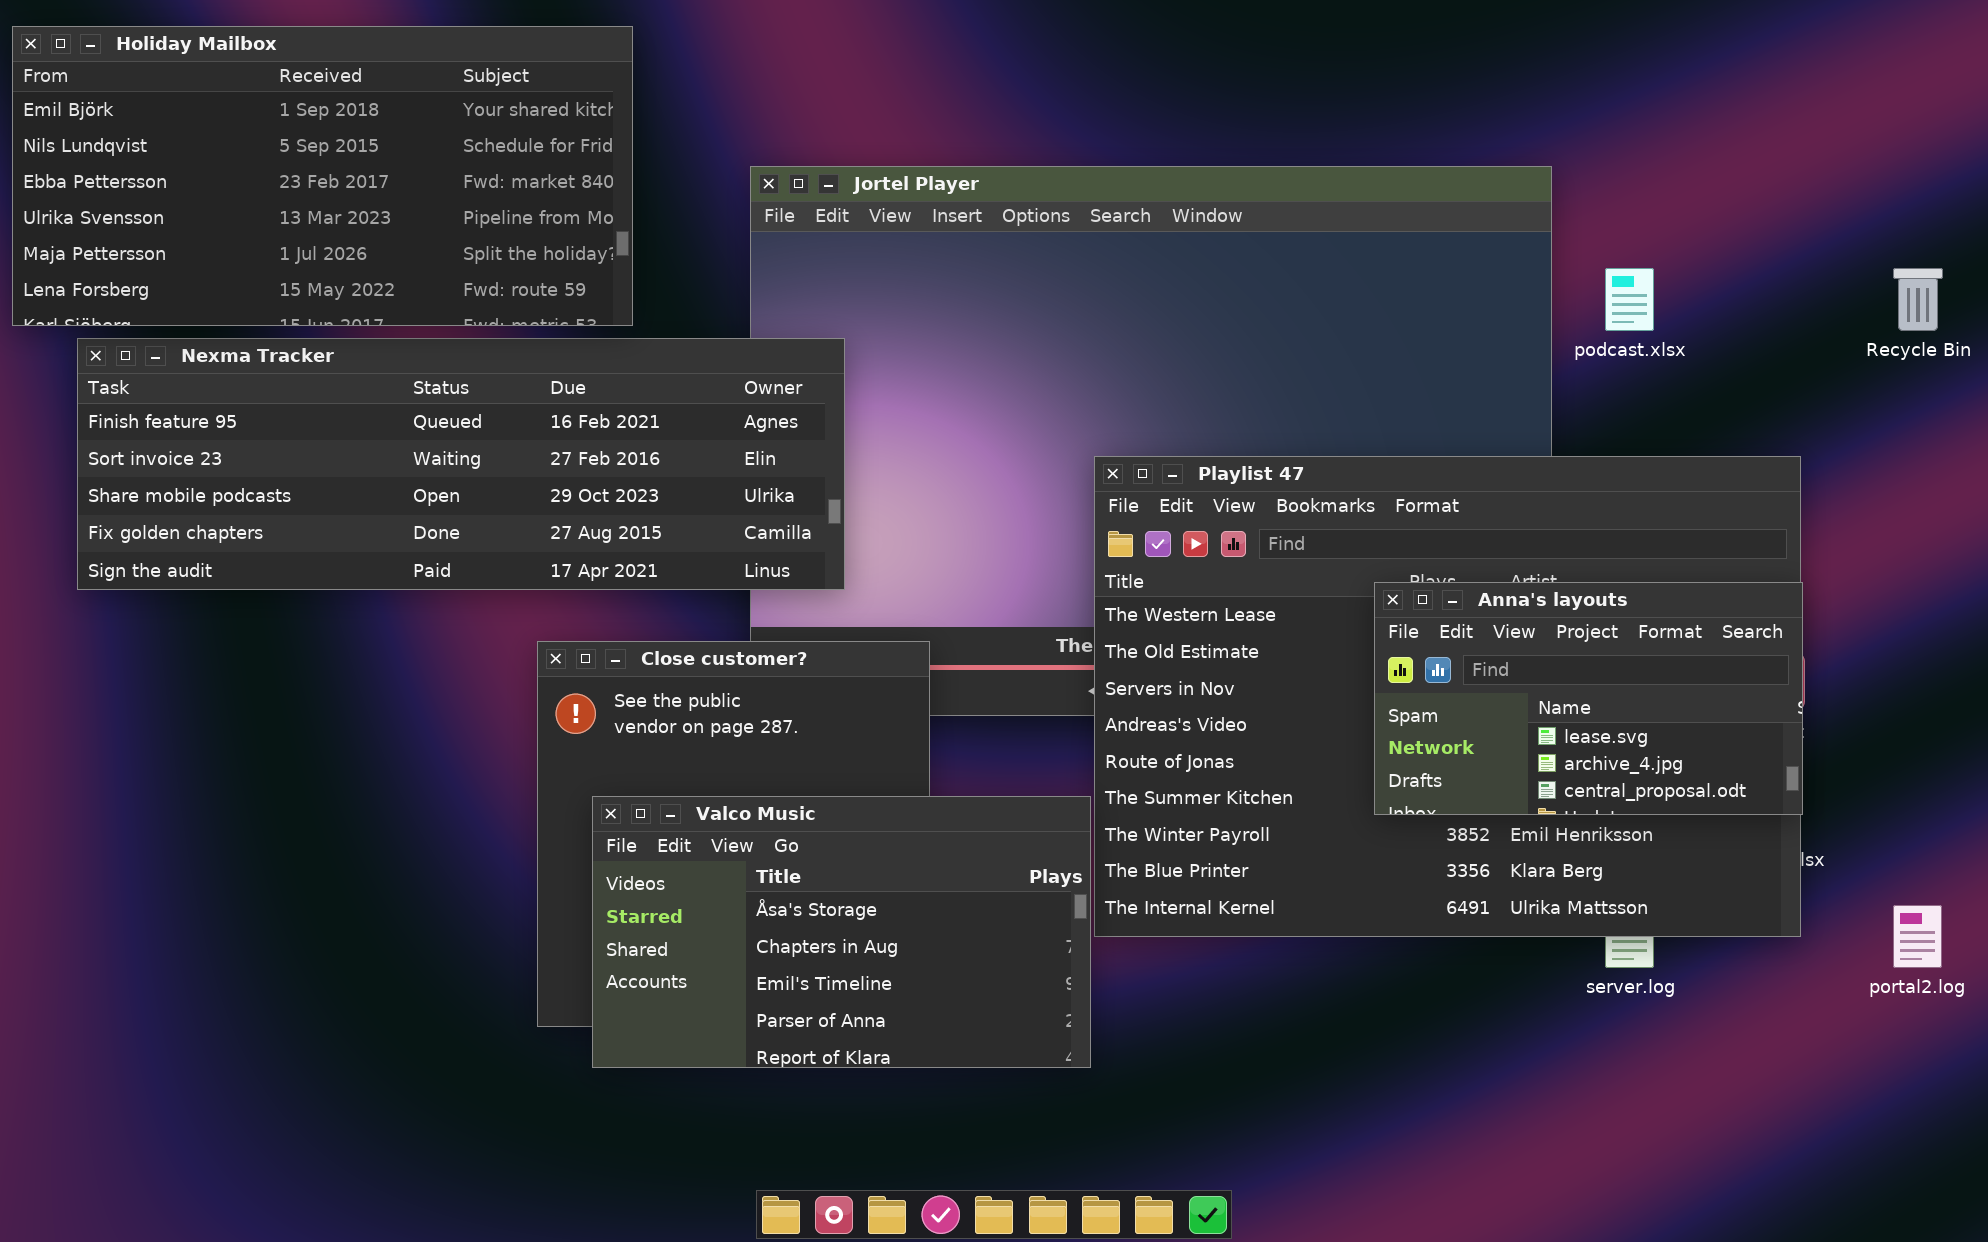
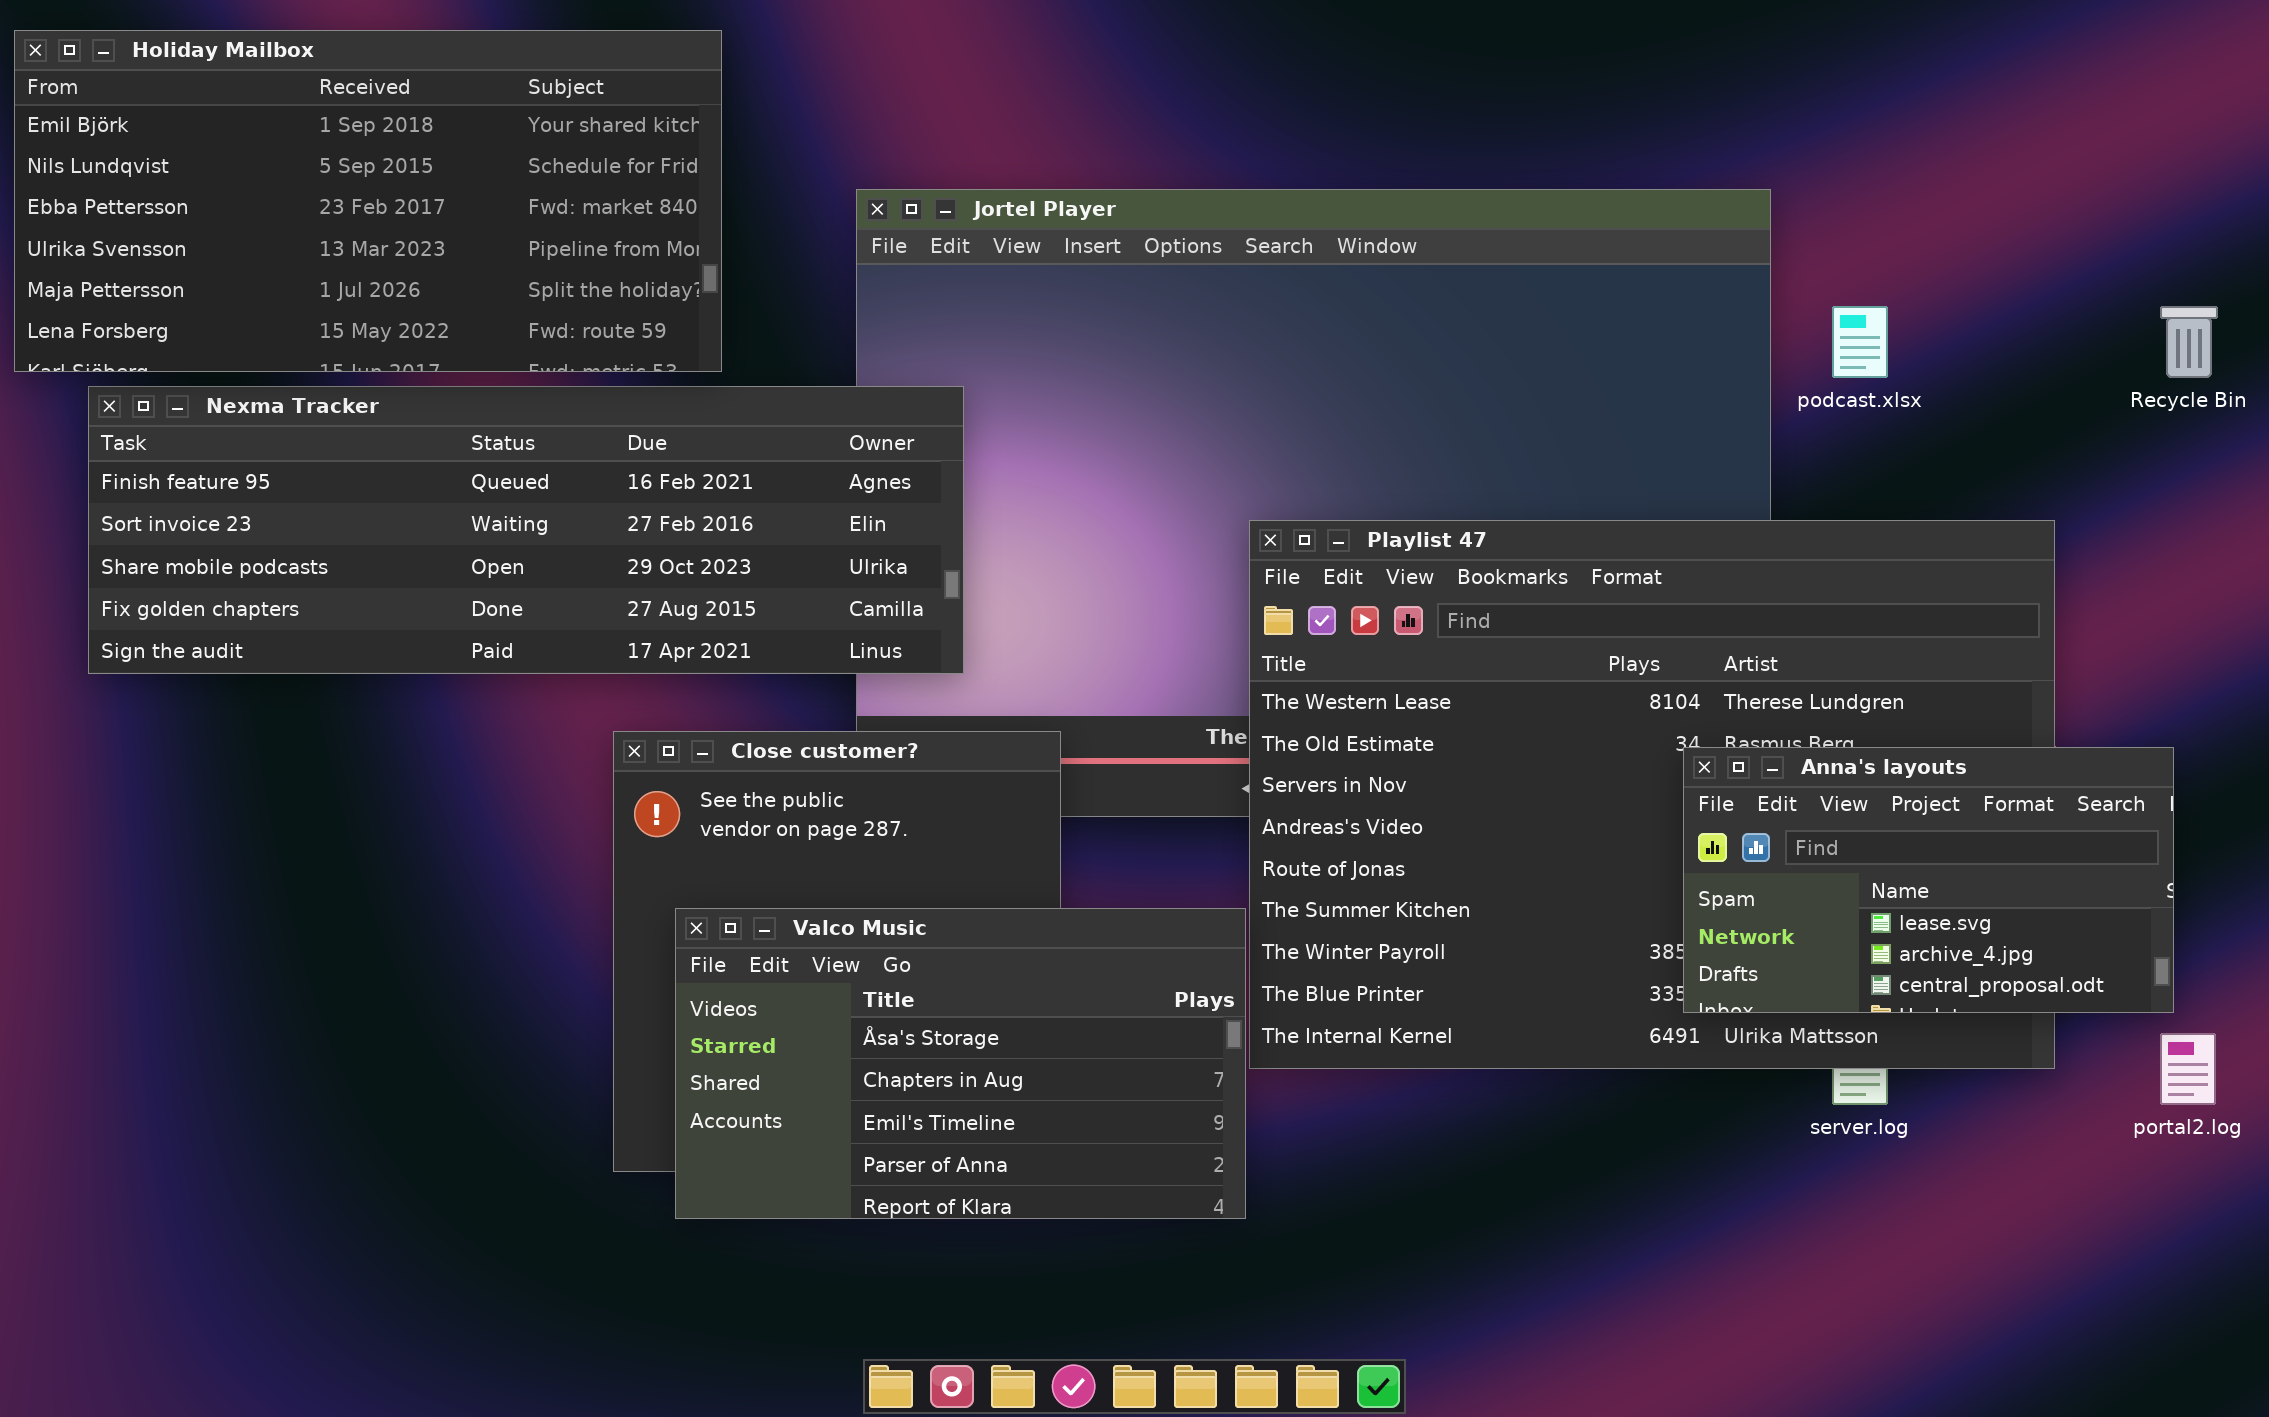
Anna's layouts: [1374,582,1803,815] -> [1683,747,2174,1013], moved

